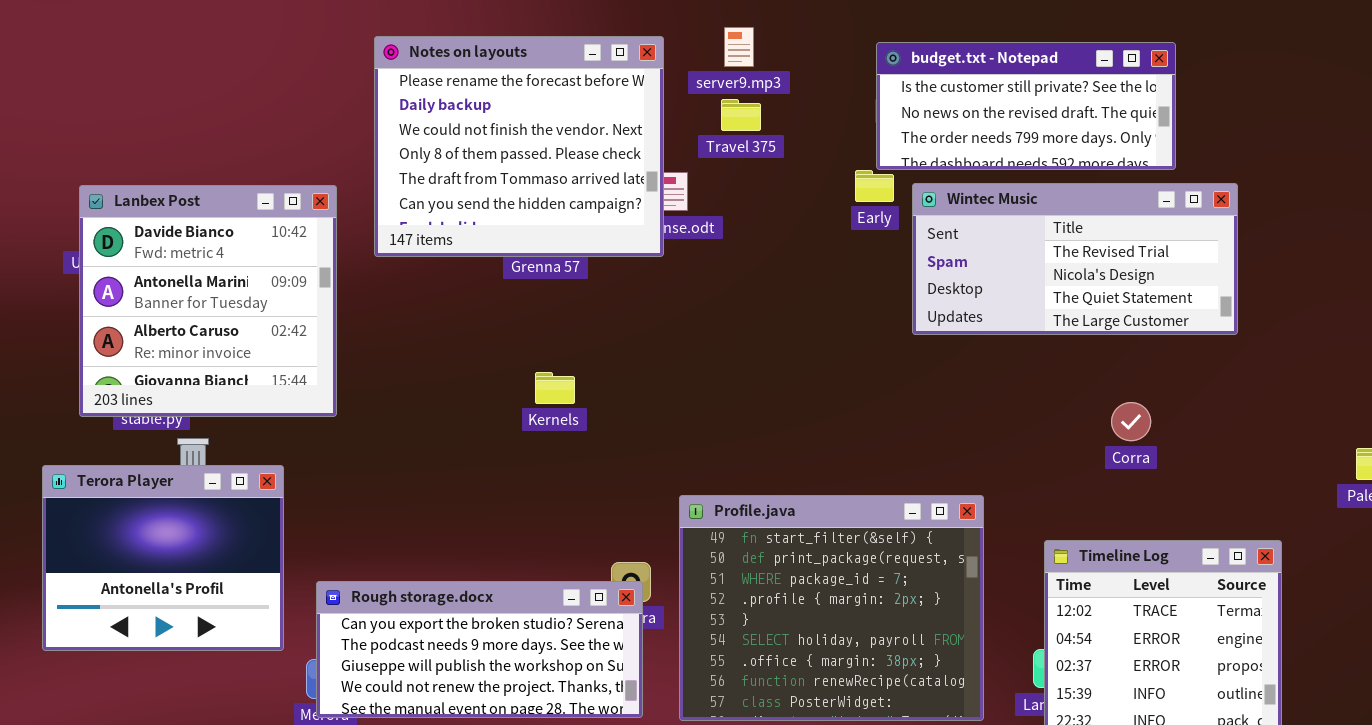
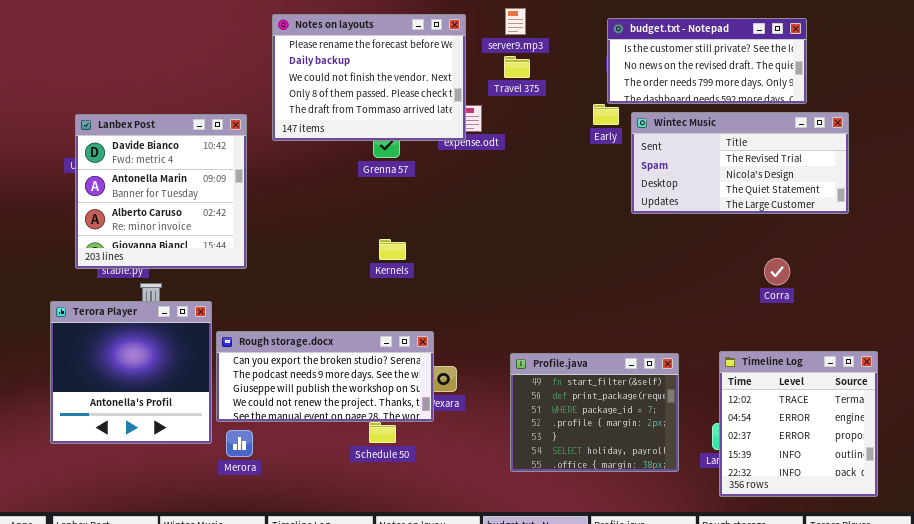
Notes on layouts: [374,36,664,257] -> [272,14,466,141], resized
Terora Player: [42,465,284,651] -> [50,301,212,444], resized
Profile.java: [679,495,984,721] -> [510,353,679,472], resized
Rough storage.docx: [316,581,643,718] -> [216,331,434,422], moved

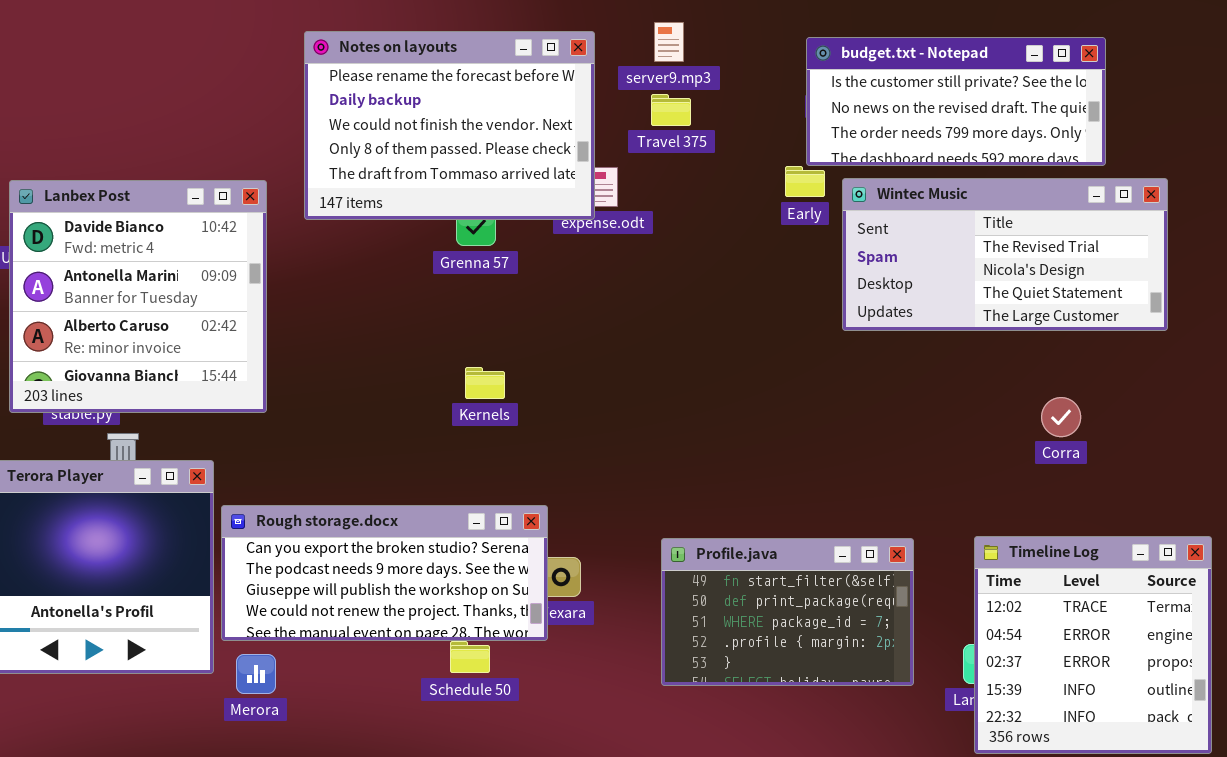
Profile.java: [510,353,679,472] -> [661,538,914,686], resized

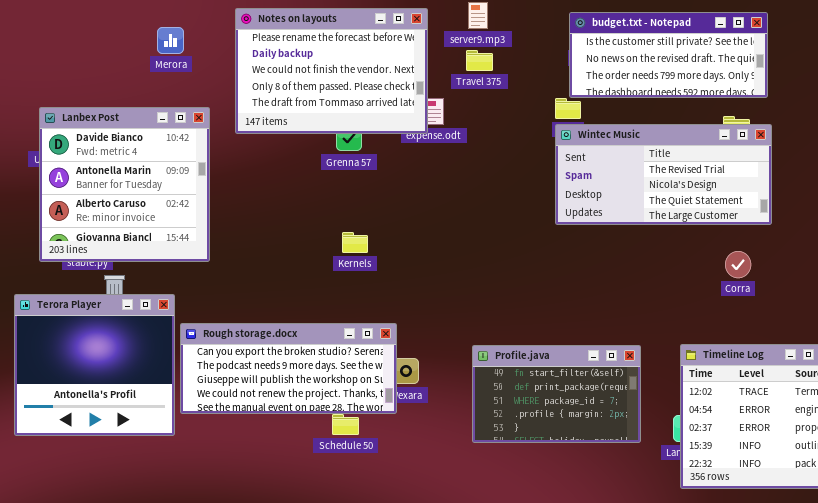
Wintec Music: [842,178,1168,331] -> [555,124,772,225], moved
Merora: [236,654,276,694] -> [157,27,184,54], moved

